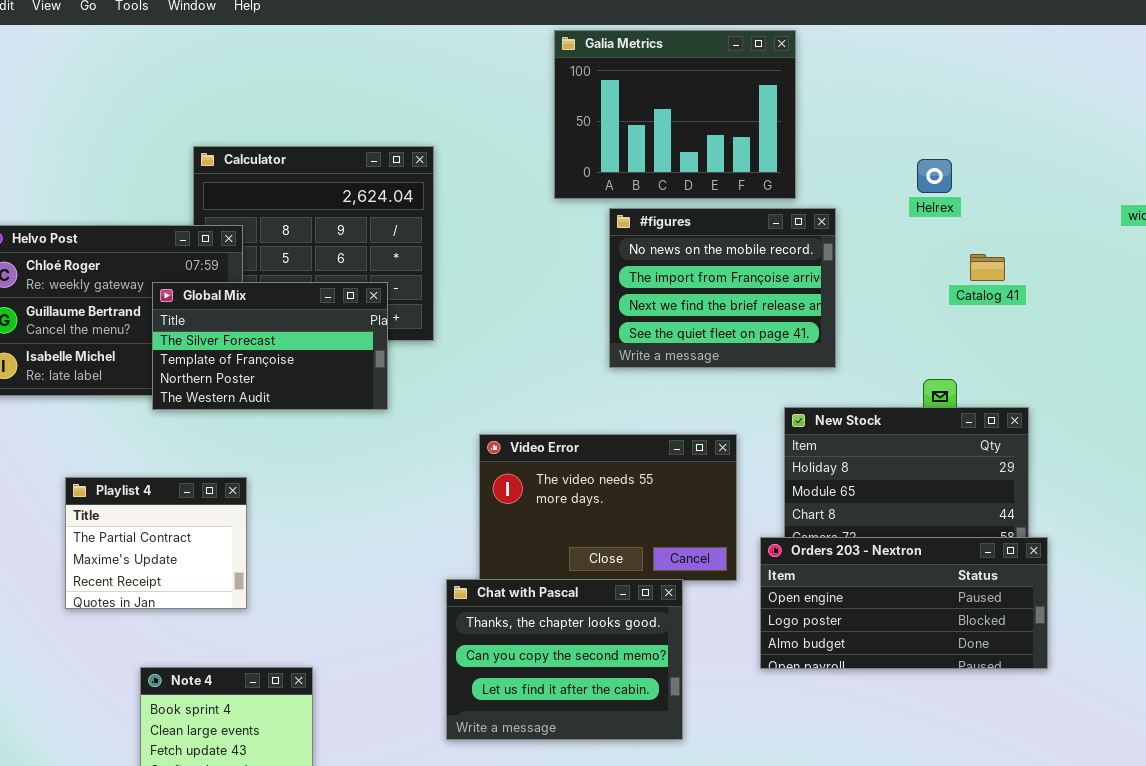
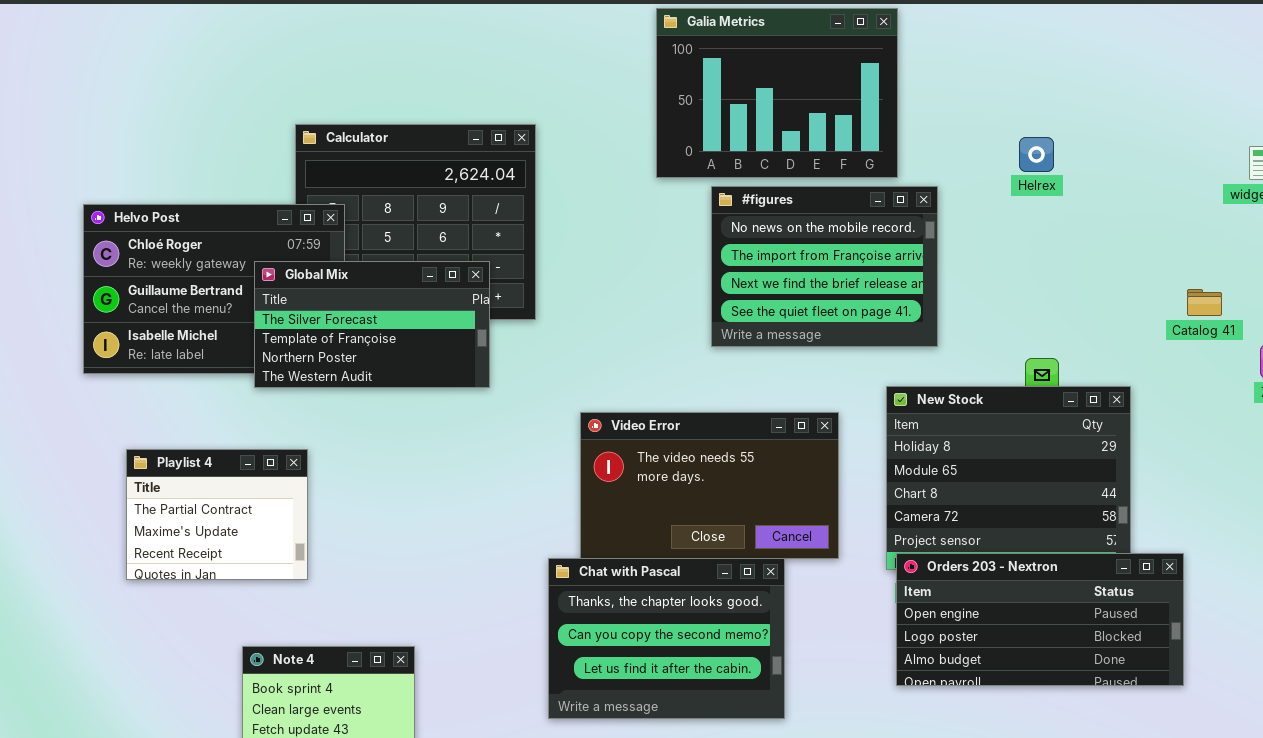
Catalog 41: [970,254,1005,281] -> [1187,289,1222,316], moved
Playlist 4: [65,477,247,609] -> [126,449,308,580], moved
Orders 203 - Nextron: [760,537,1048,669] -> [896,553,1184,686], moved

